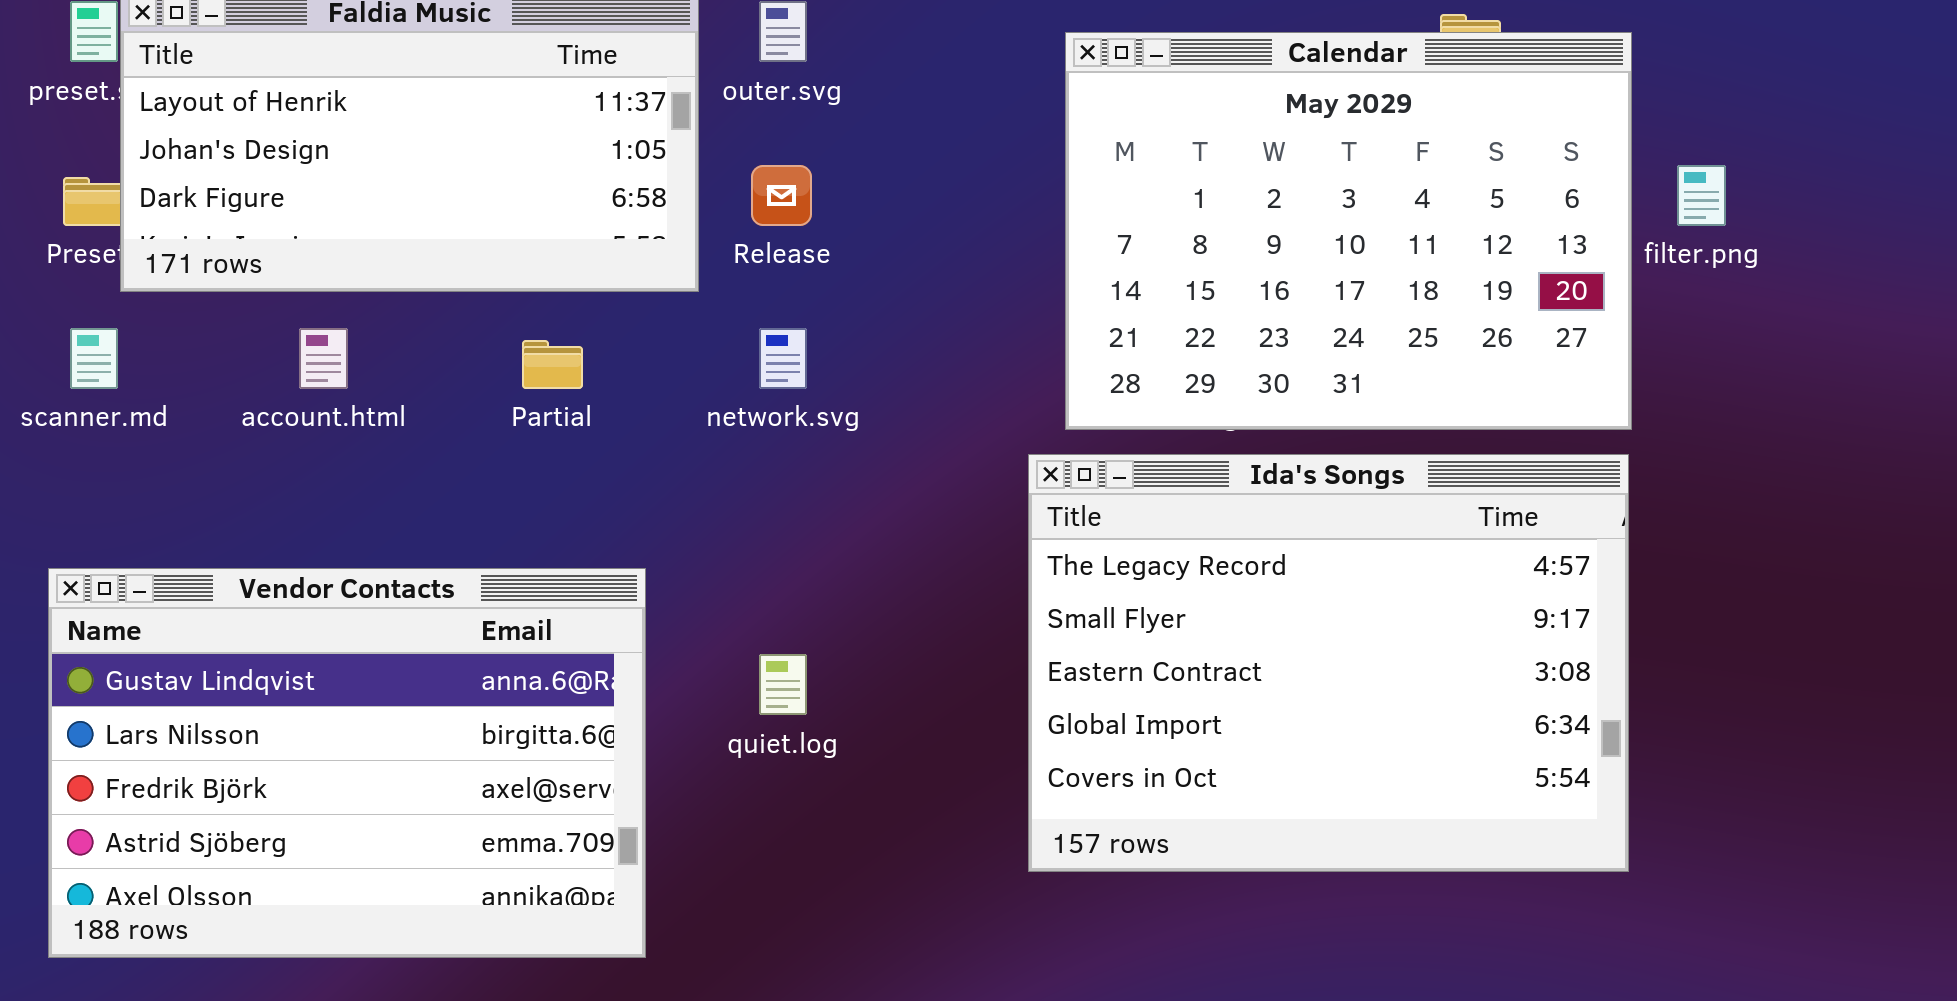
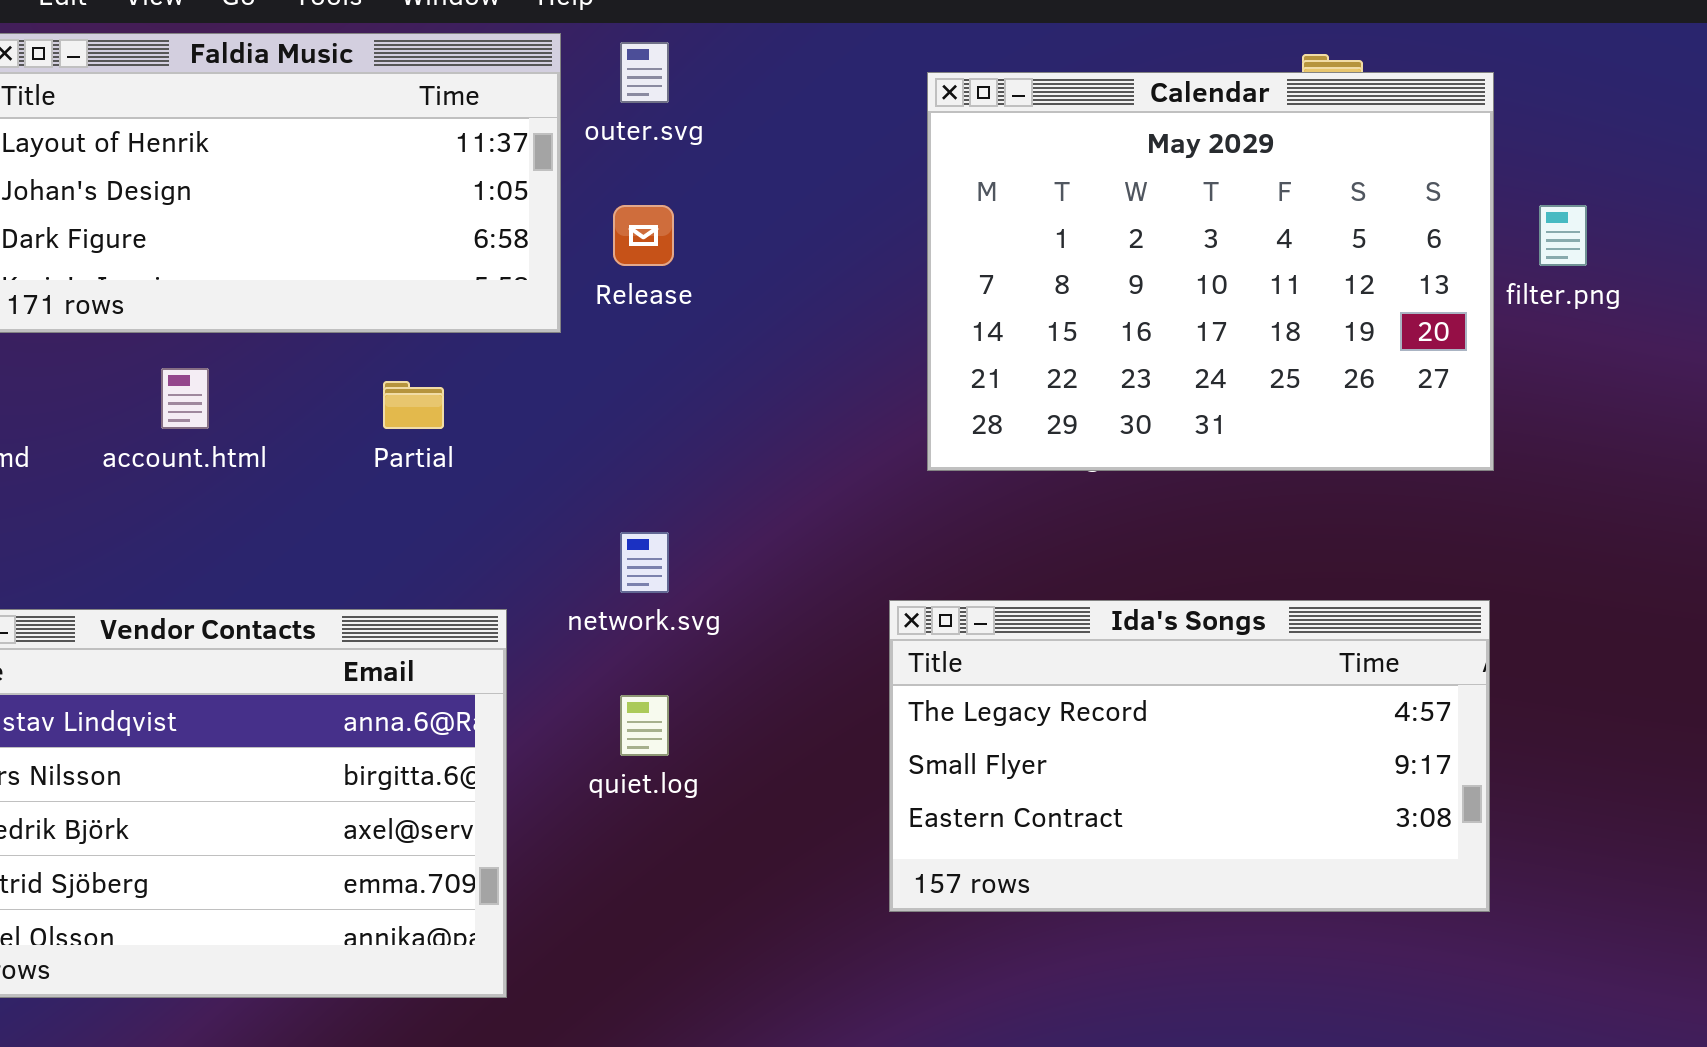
network.svg: [759,328,807,389] -> [620,532,669,593], moved
Ida's Songs: [1028,454,1629,872] -> [889,600,1490,912], resized

